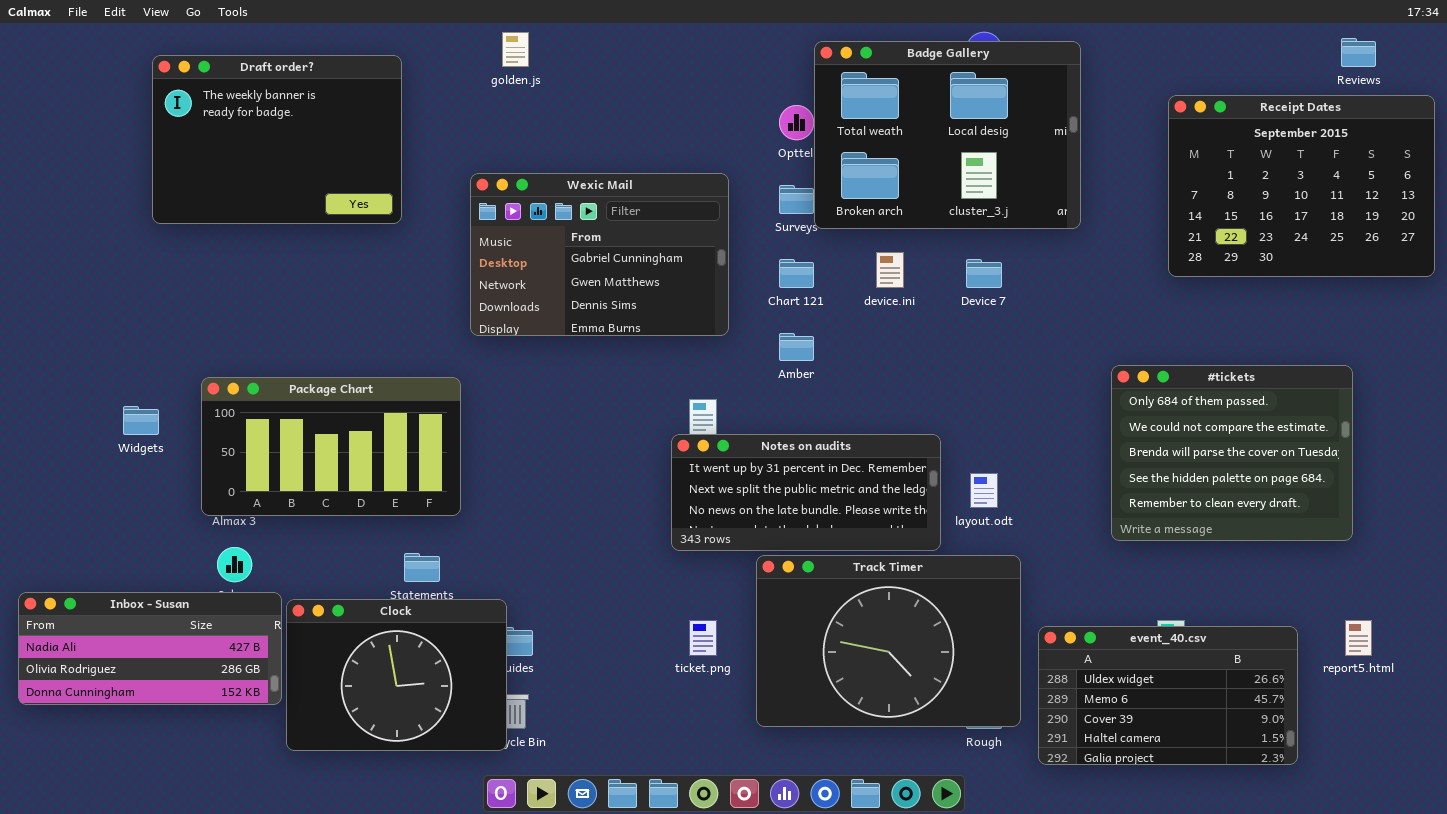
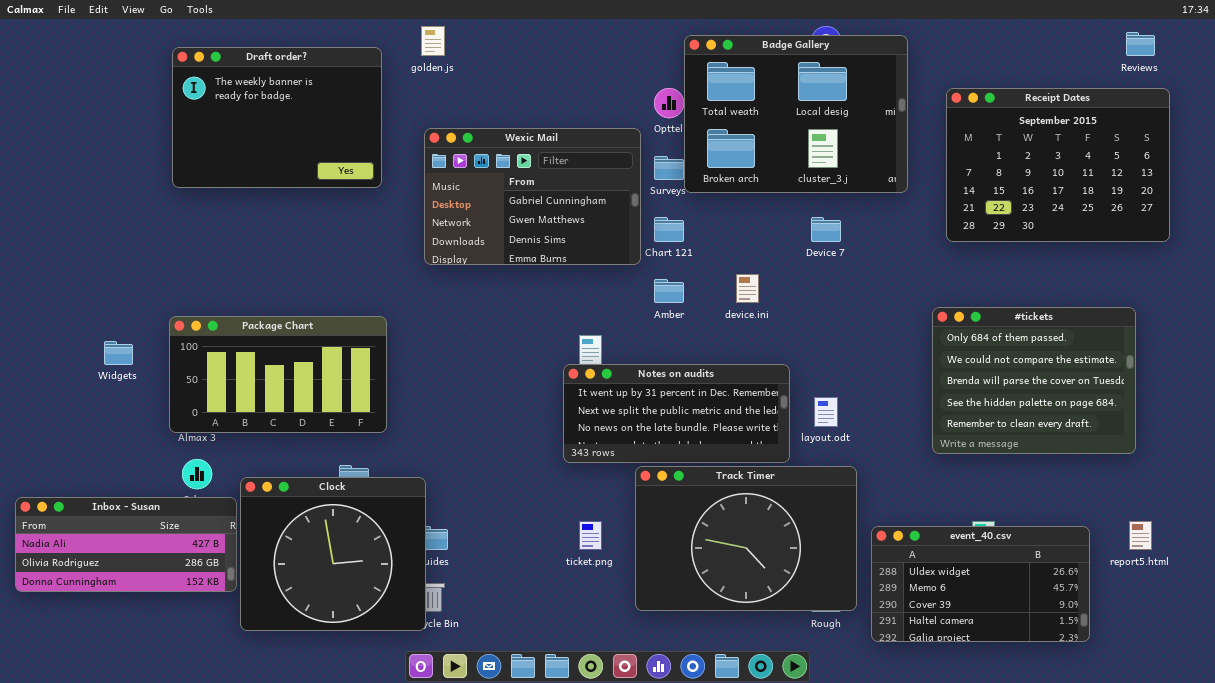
Draft order?: [152,55,402,224] -> [172,47,382,188], moved
Receipt Dates: [1168,95,1435,277] -> [946,88,1170,242], moved
Wexic Mail: [470,173,729,336] -> [424,128,641,265], moved
device.ini: [876,252,904,288] -> [736,274,759,303], moved
Clock: [286,599,507,751] -> [240,477,426,631], resized

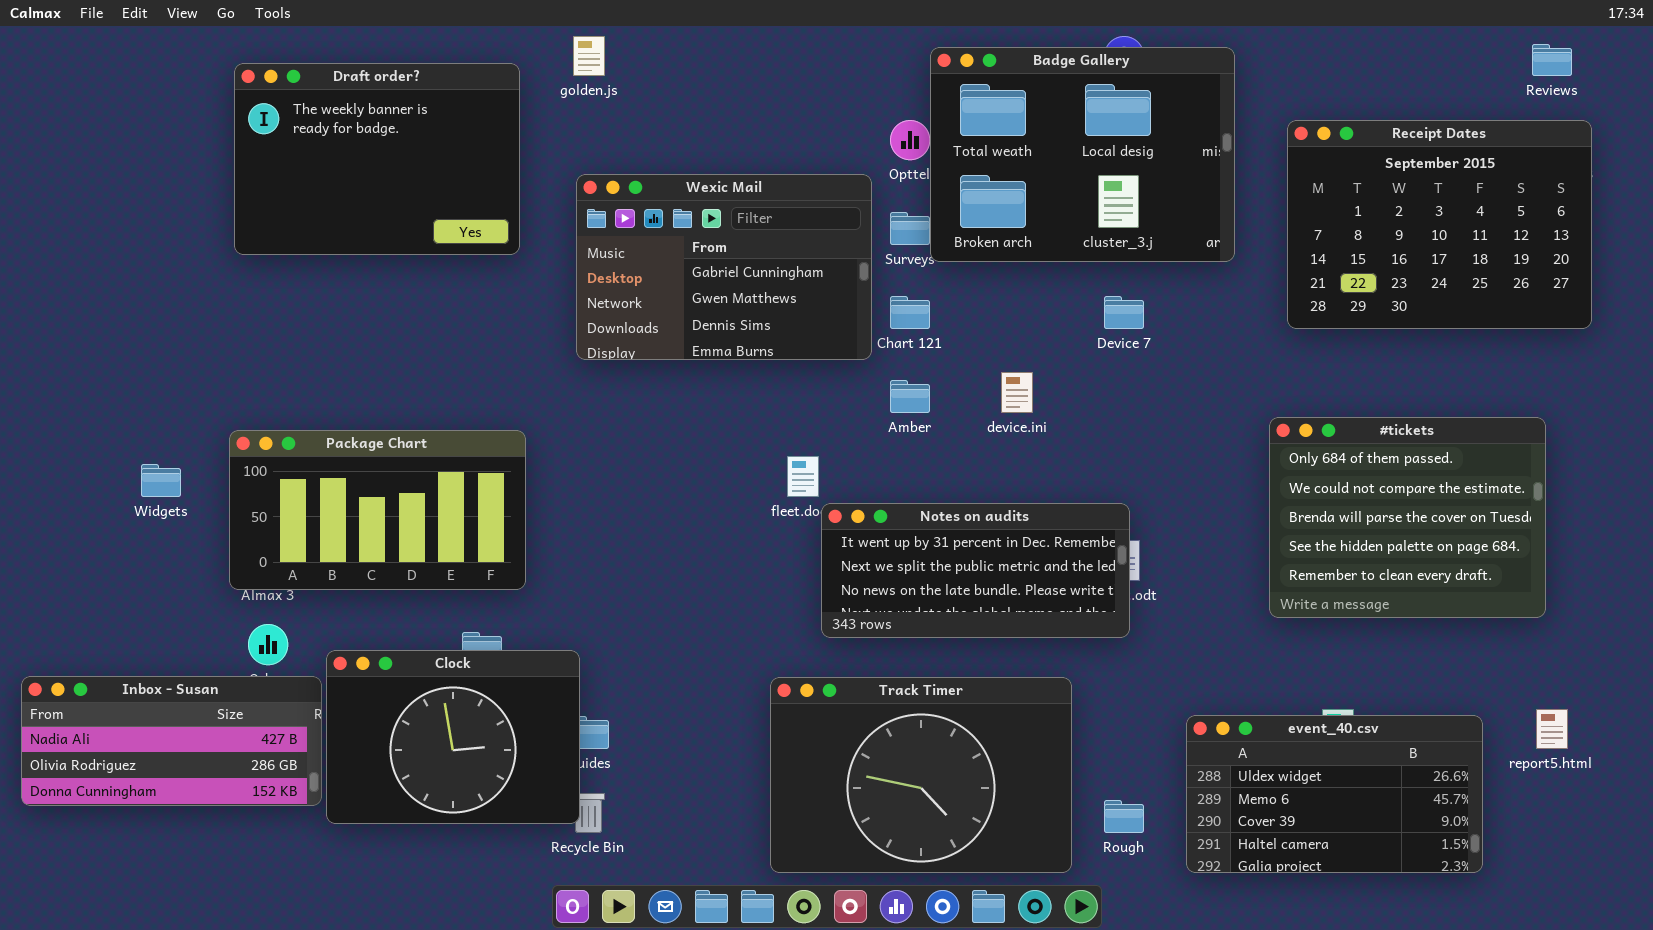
Notes on audits: [563,364,790,463] -> [821,503,1130,638], moved
Track Timer: [635,466,857,611] -> [770,677,1072,873], moved
Clock: [240,477,426,631] -> [326,650,580,824], resized

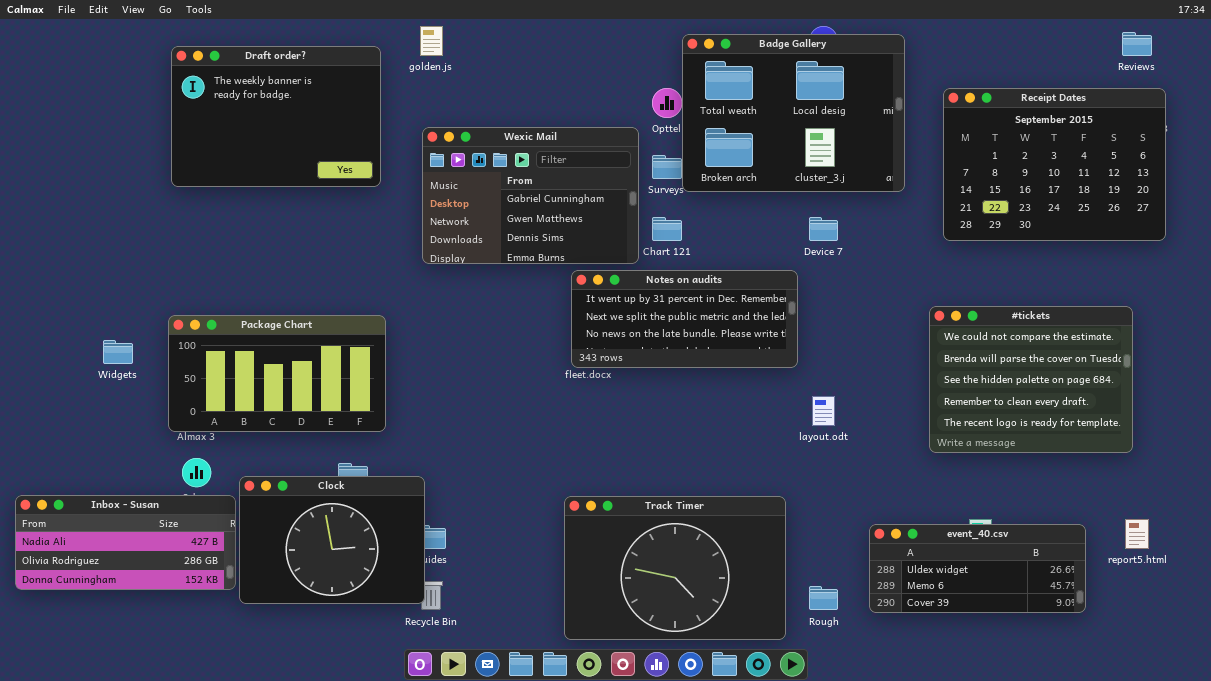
#tickets: [1269,417,1546,618] -> [929,306,1133,453], scrolled down 1 row
Notes on audits: [821,503,1130,638] -> [571,270,798,368], moved
event_40.csv: [1186,715,1483,873] -> [869,524,1086,613], resized

